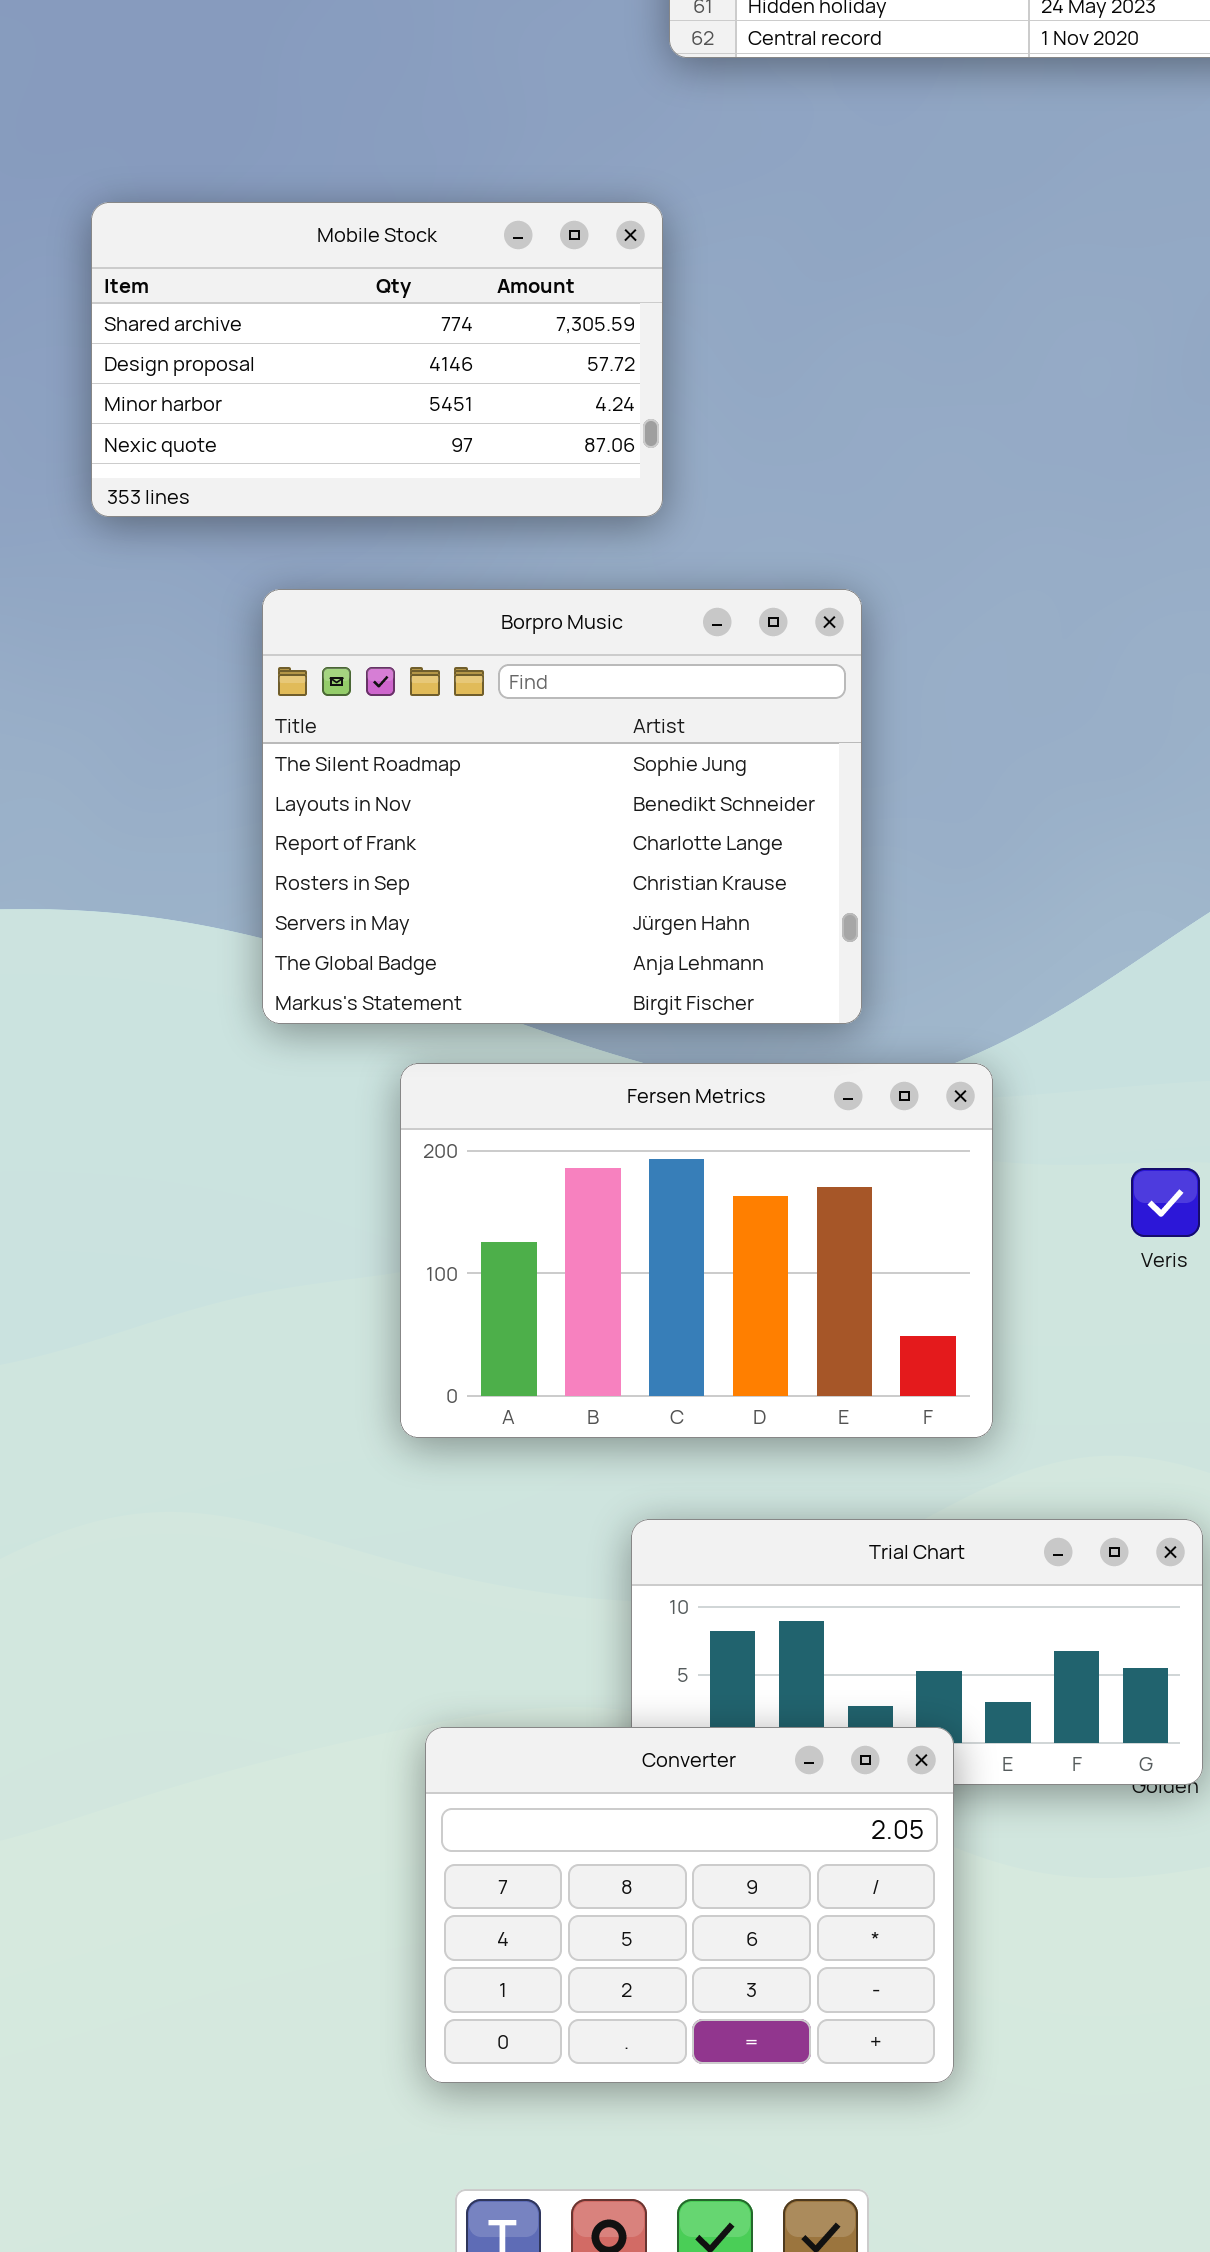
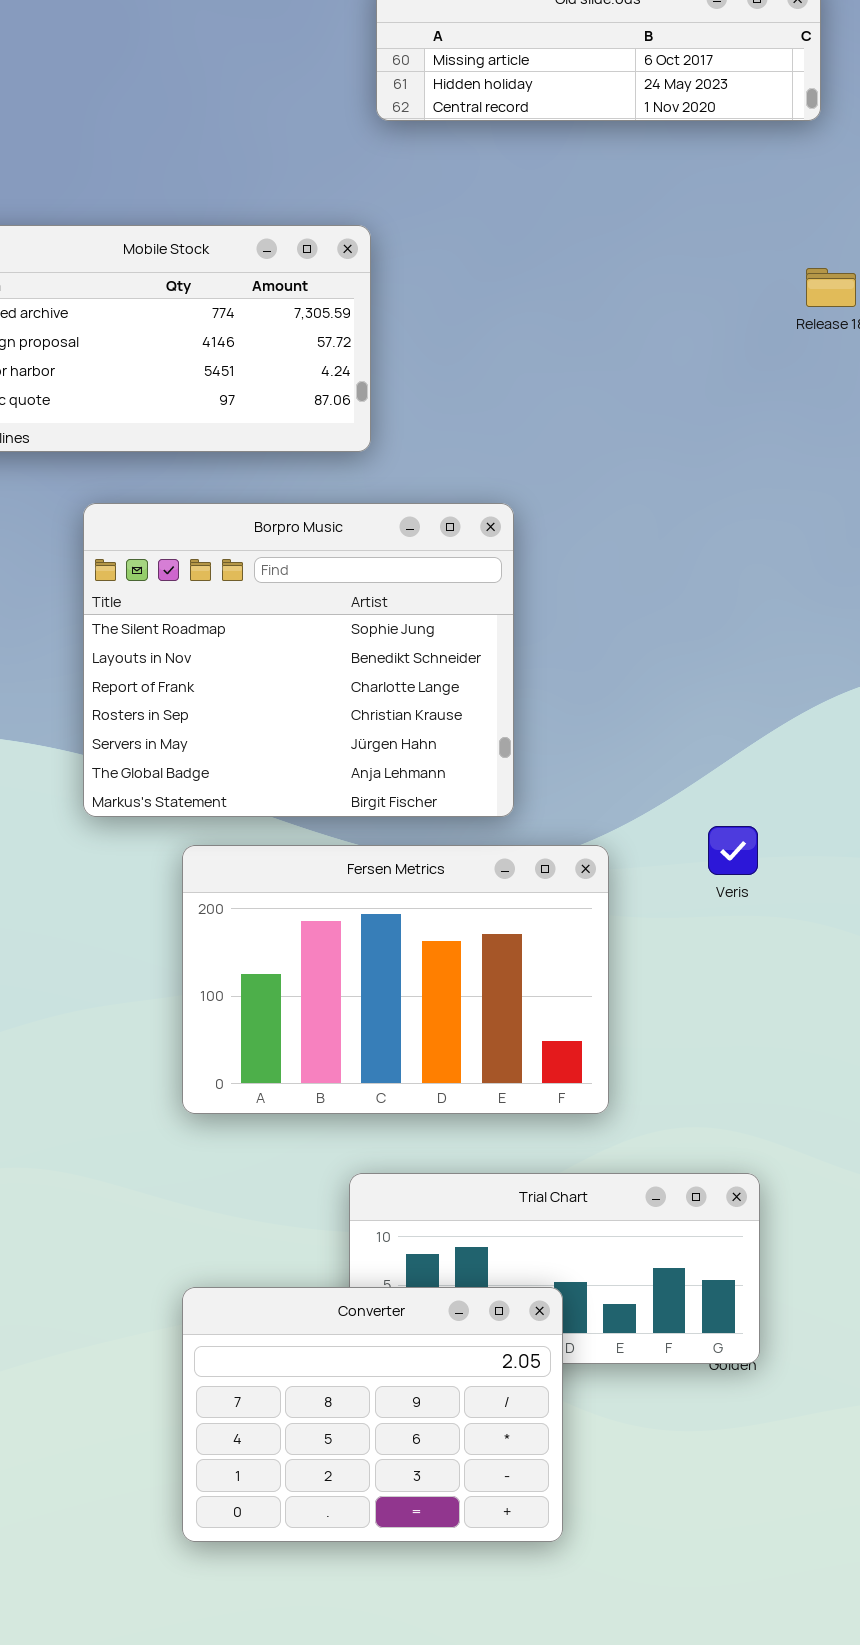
Veris: [1131,1168,1200,1237] -> [708,826,758,875], moved
Converter: [425,1727,954,2083] -> [182,1287,563,1542], moved

